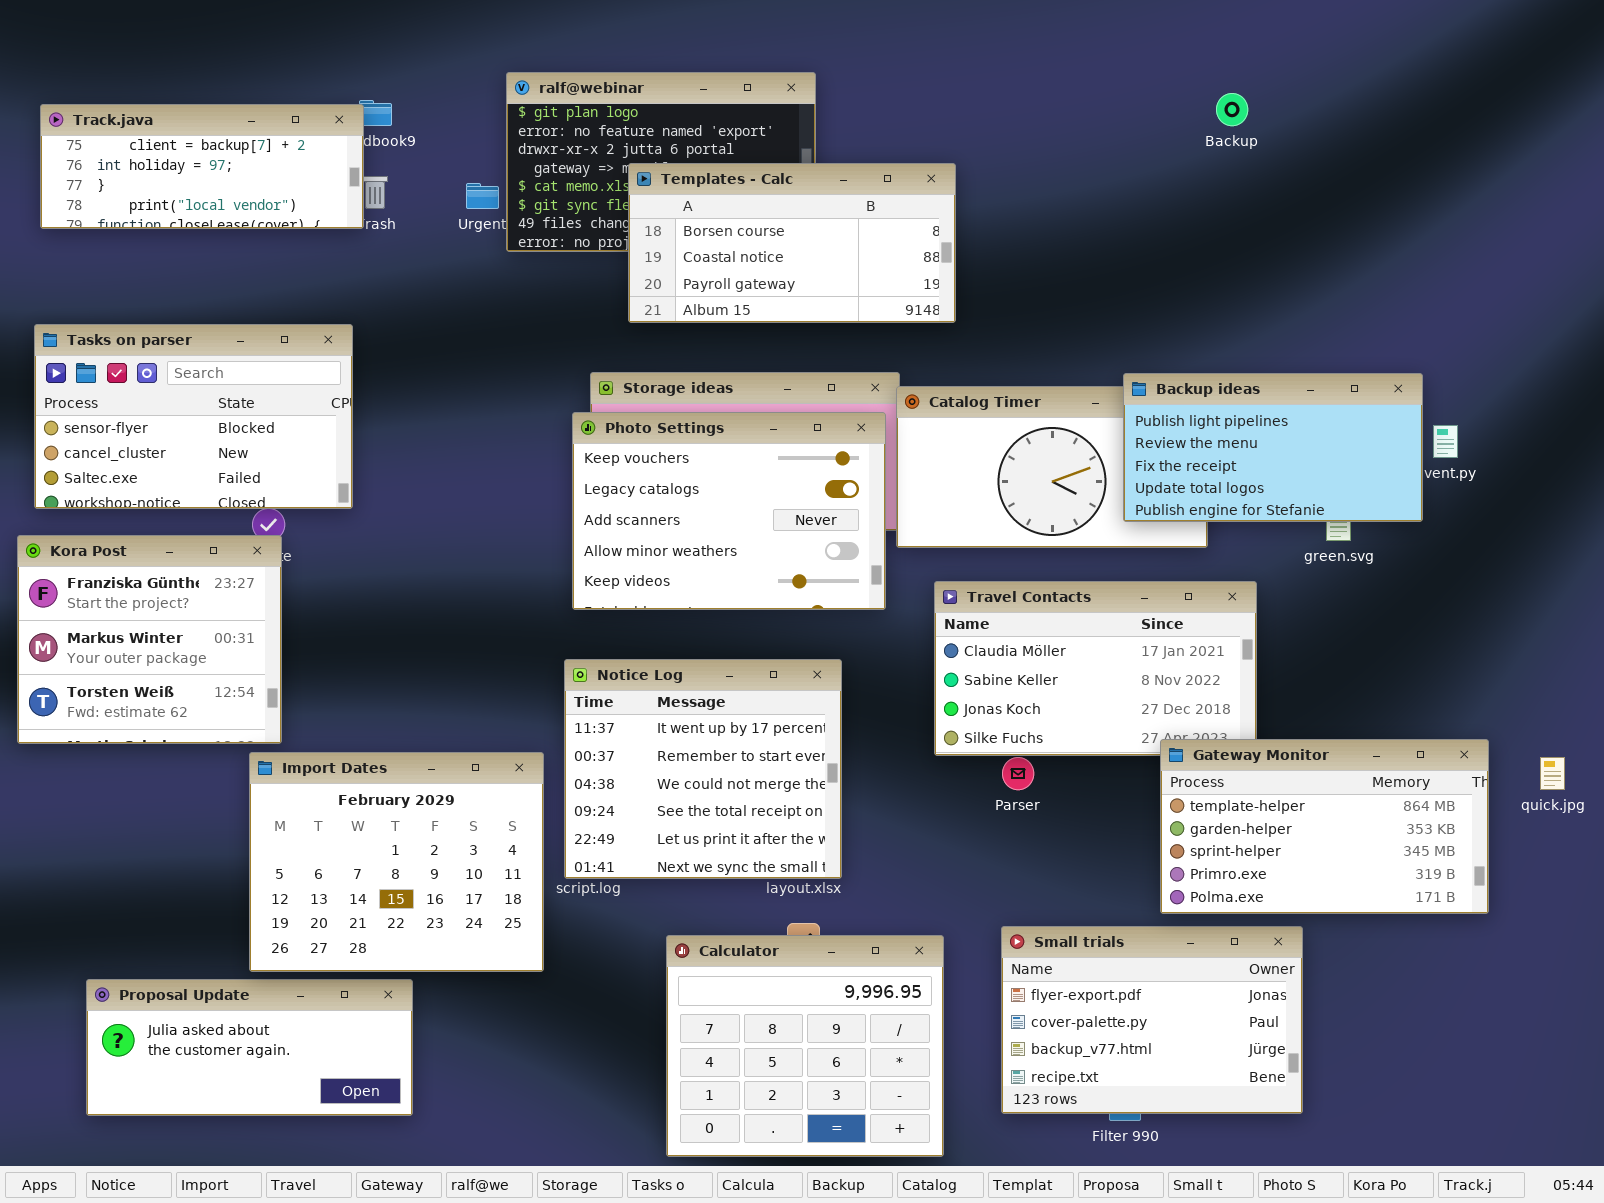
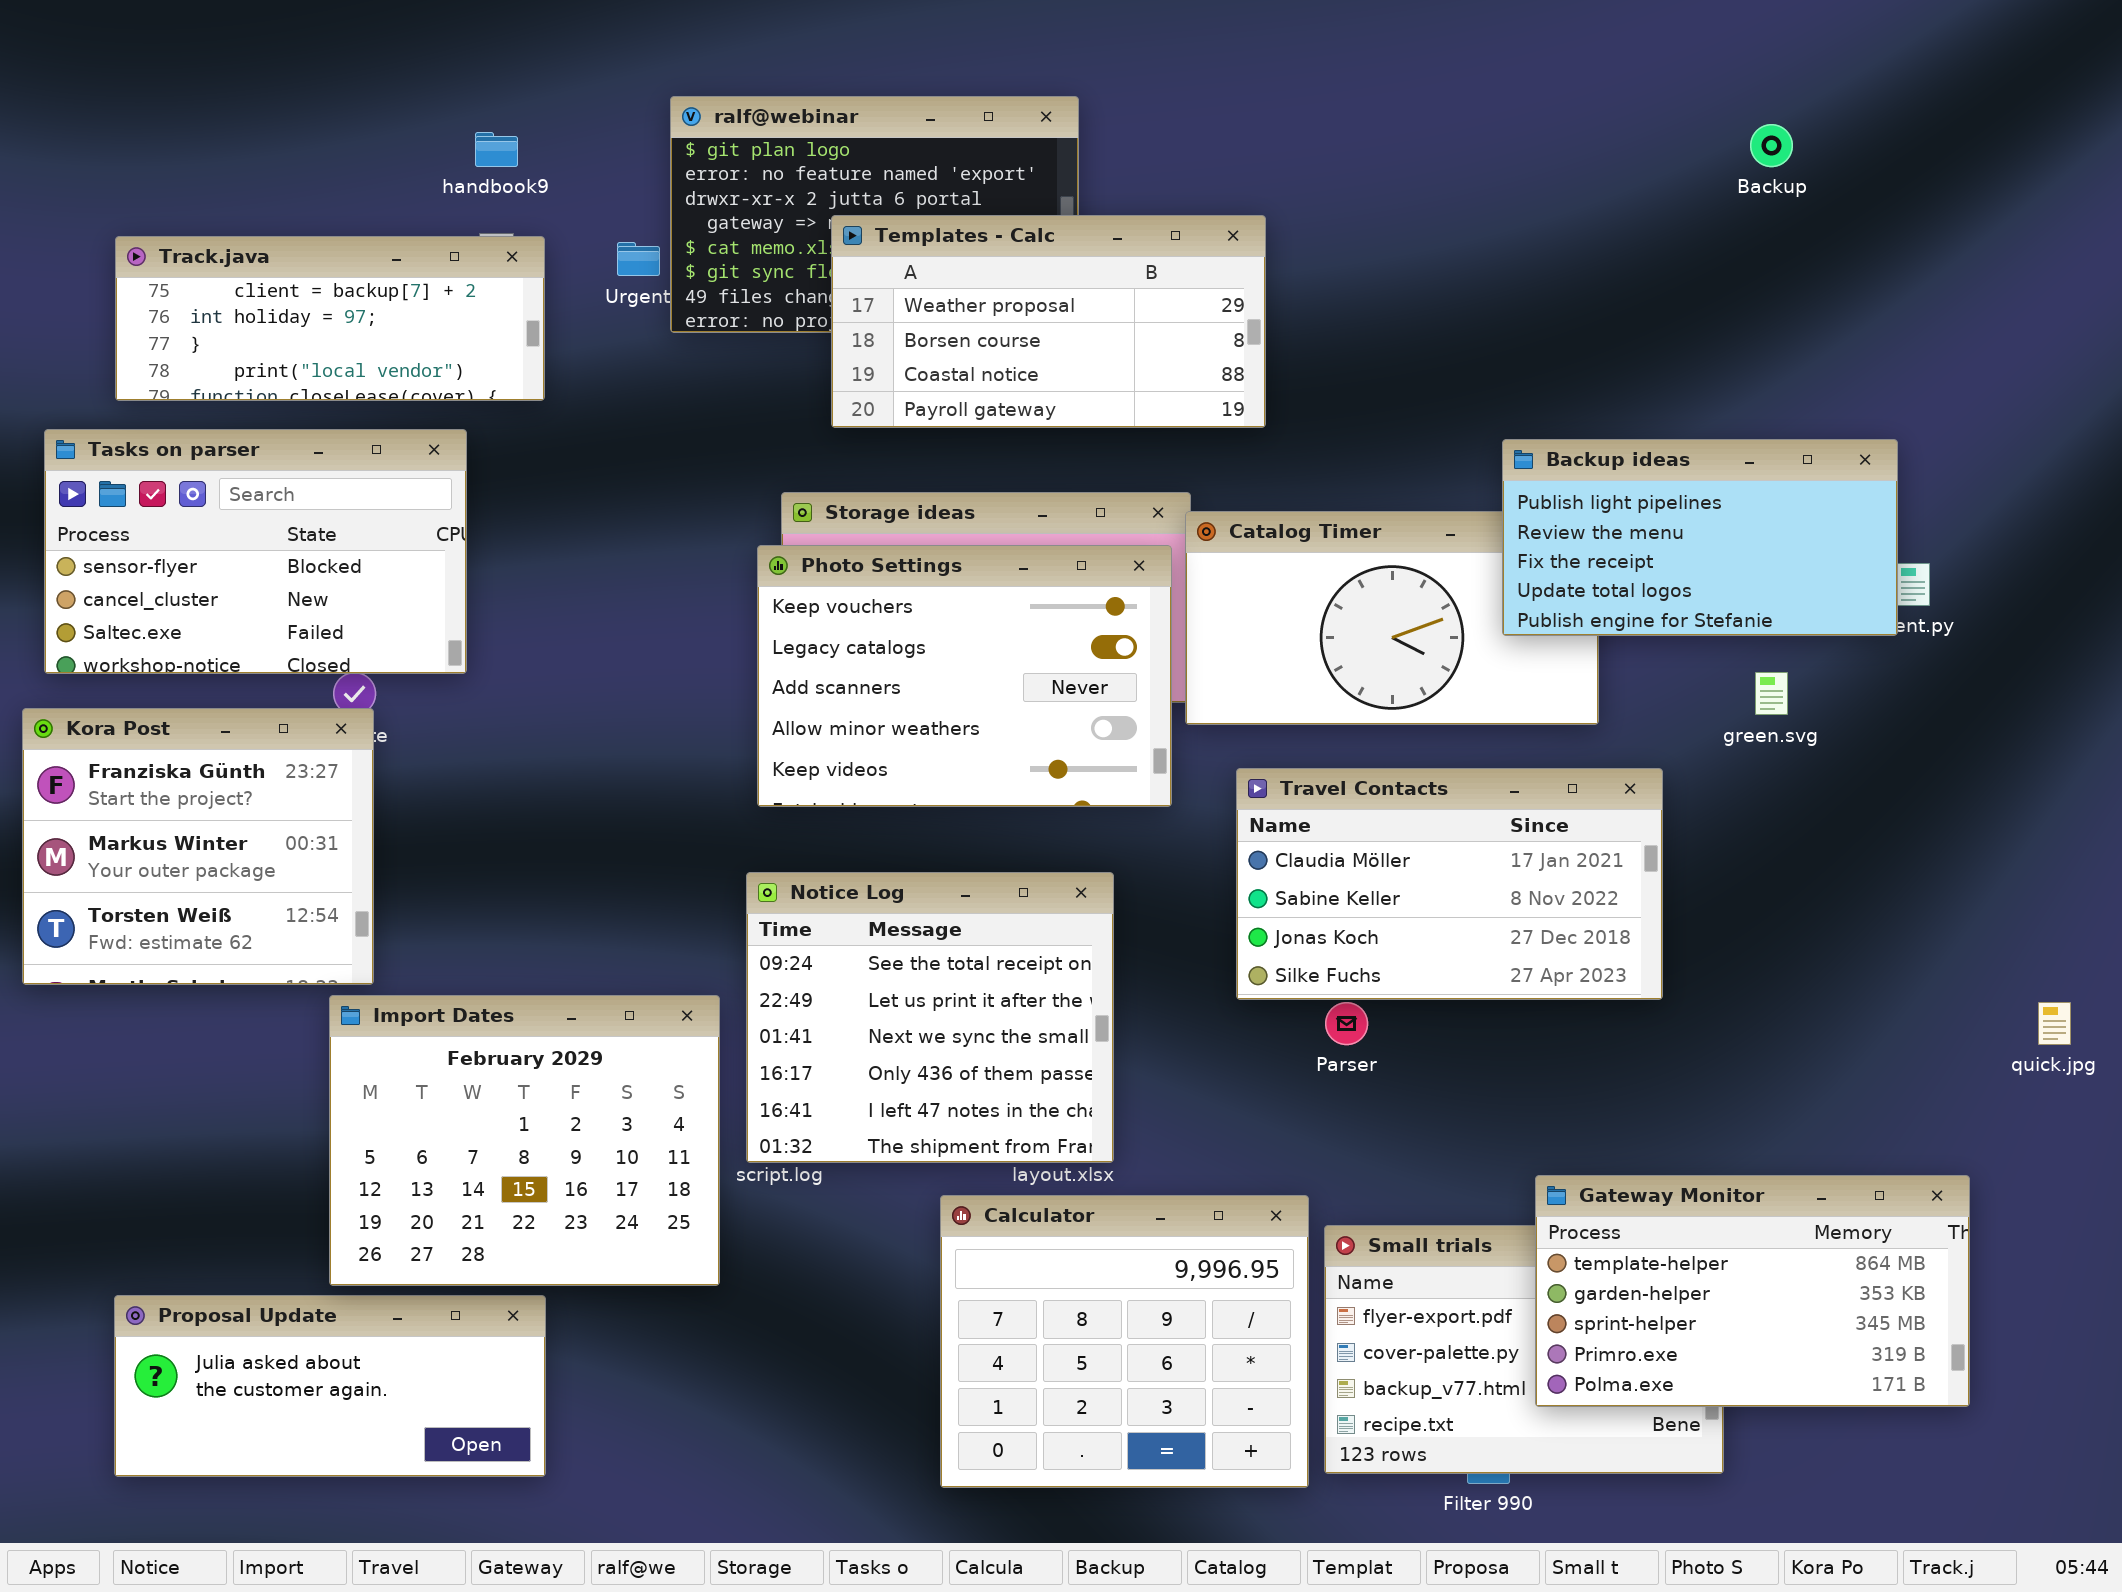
Backup: [1216,93,1248,126] -> [1750,124,1793,167], moved
Track.java: [40,104,364,229] -> [115,236,545,401], moved
Templates - Calc: [628,163,956,323] -> [831,215,1266,428], scrolled up 1 row
Backup ideas: [1123,373,1423,522] -> [1502,439,1898,636], moved
Notice Log: [564,659,842,879] -> [746,872,1114,1163], scrolled down 3 rows
Gateway Monitor: [1160,739,1489,914] -> [1535,1175,1970,1407], moved
Calculator: [666,935,944,1157] -> [940,1195,1309,1488], moved

